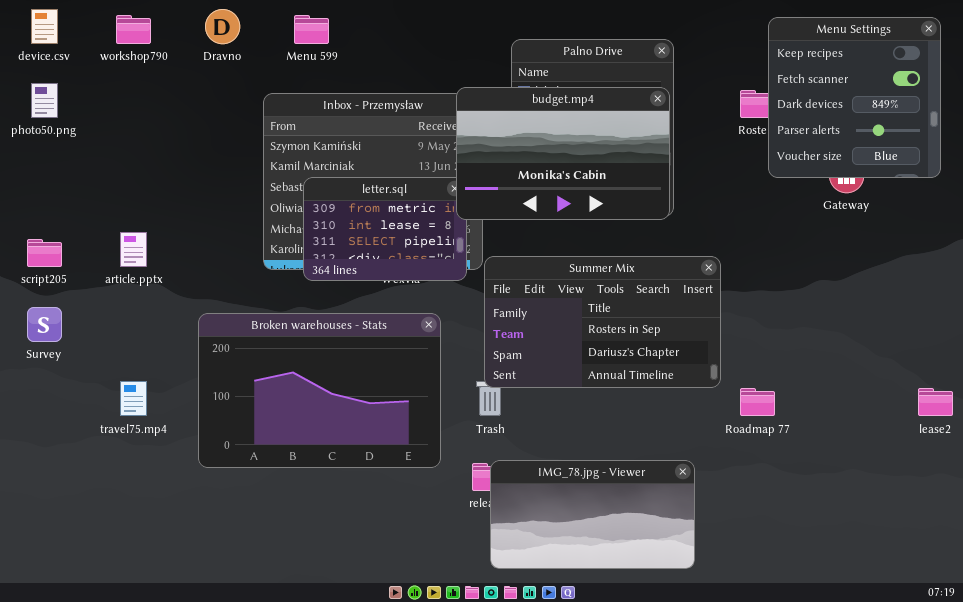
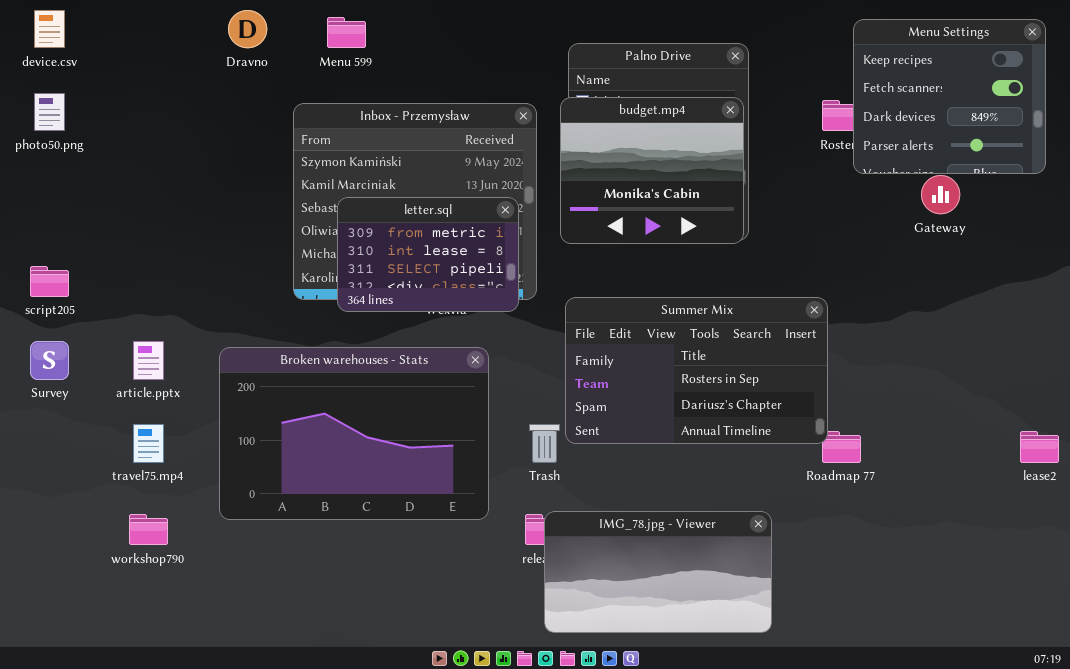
workshop790: [116,15,151,44] -> [129,514,168,545], moved
Menu Settings: [768,17,941,178] -> [853,19,1046,174], resized
budget.mp4: [456,87,670,220] -> [560,97,744,244], resized
article.pptx: [120,232,147,267] -> [133,341,164,380], moved
Summer Mix: [484,256,721,388] -> [565,297,828,444], moved

